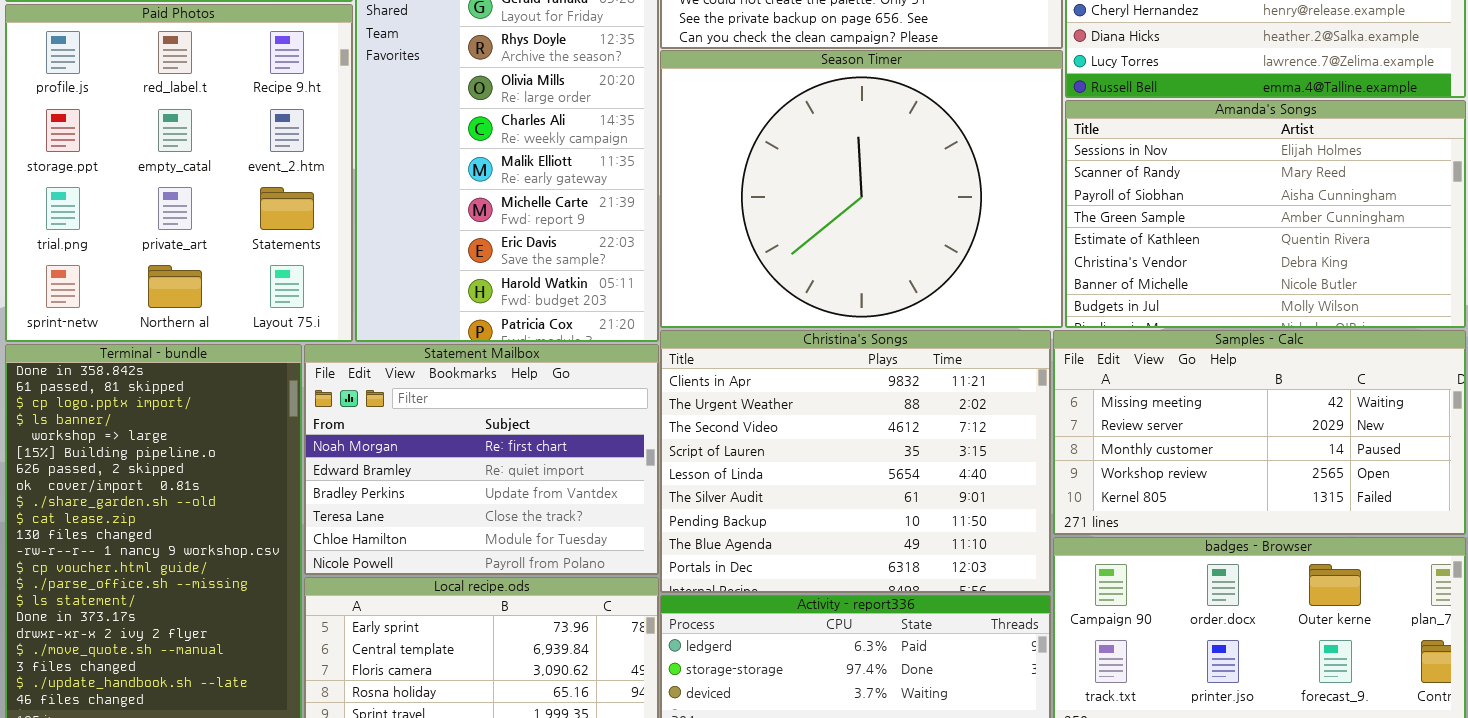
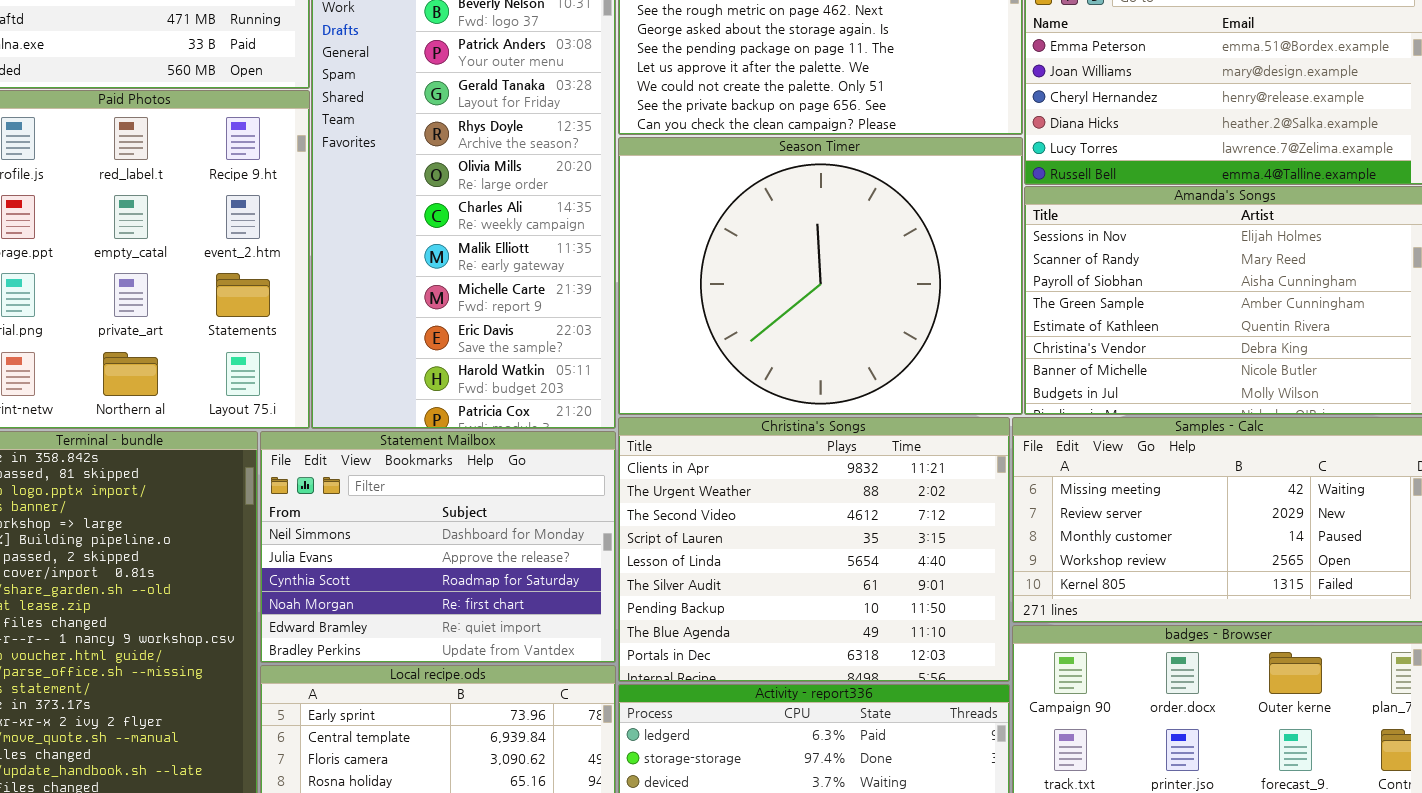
Statement Mailbox: [304,344,659,575] -> [260,431,616,663], scrolled up 3 rows

